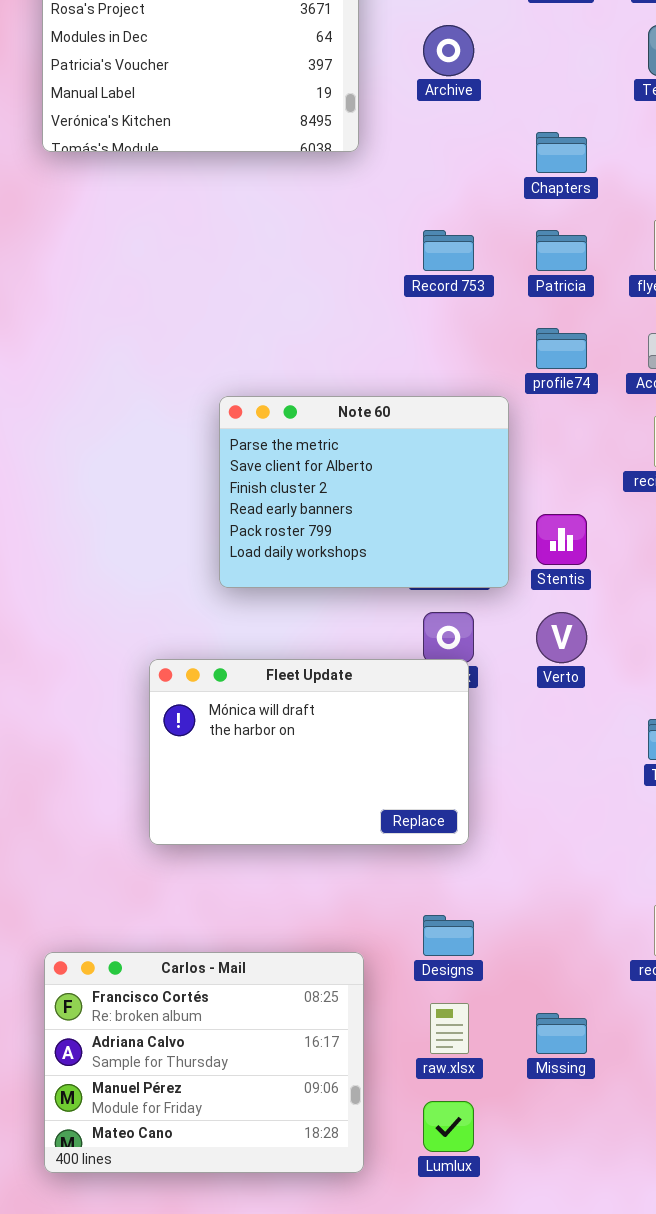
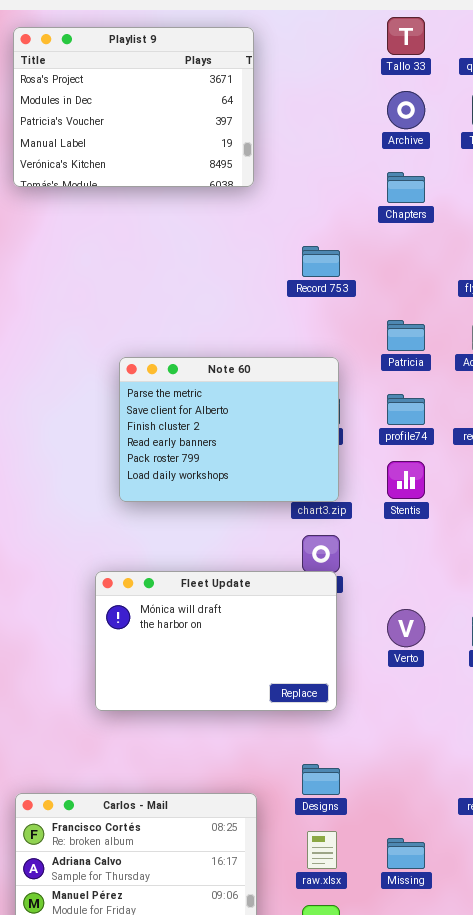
Archive: [423,25,474,76] -> [387,91,425,129], moved
Patricia: [536,230,587,271] -> [387,320,425,351], moved
profile74: [536,328,587,369] -> [387,394,425,425], moved
Note 60: [219,396,509,588] -> [119,357,339,502], moved
Verto: [536,612,587,663] -> [387,609,425,647], moved

